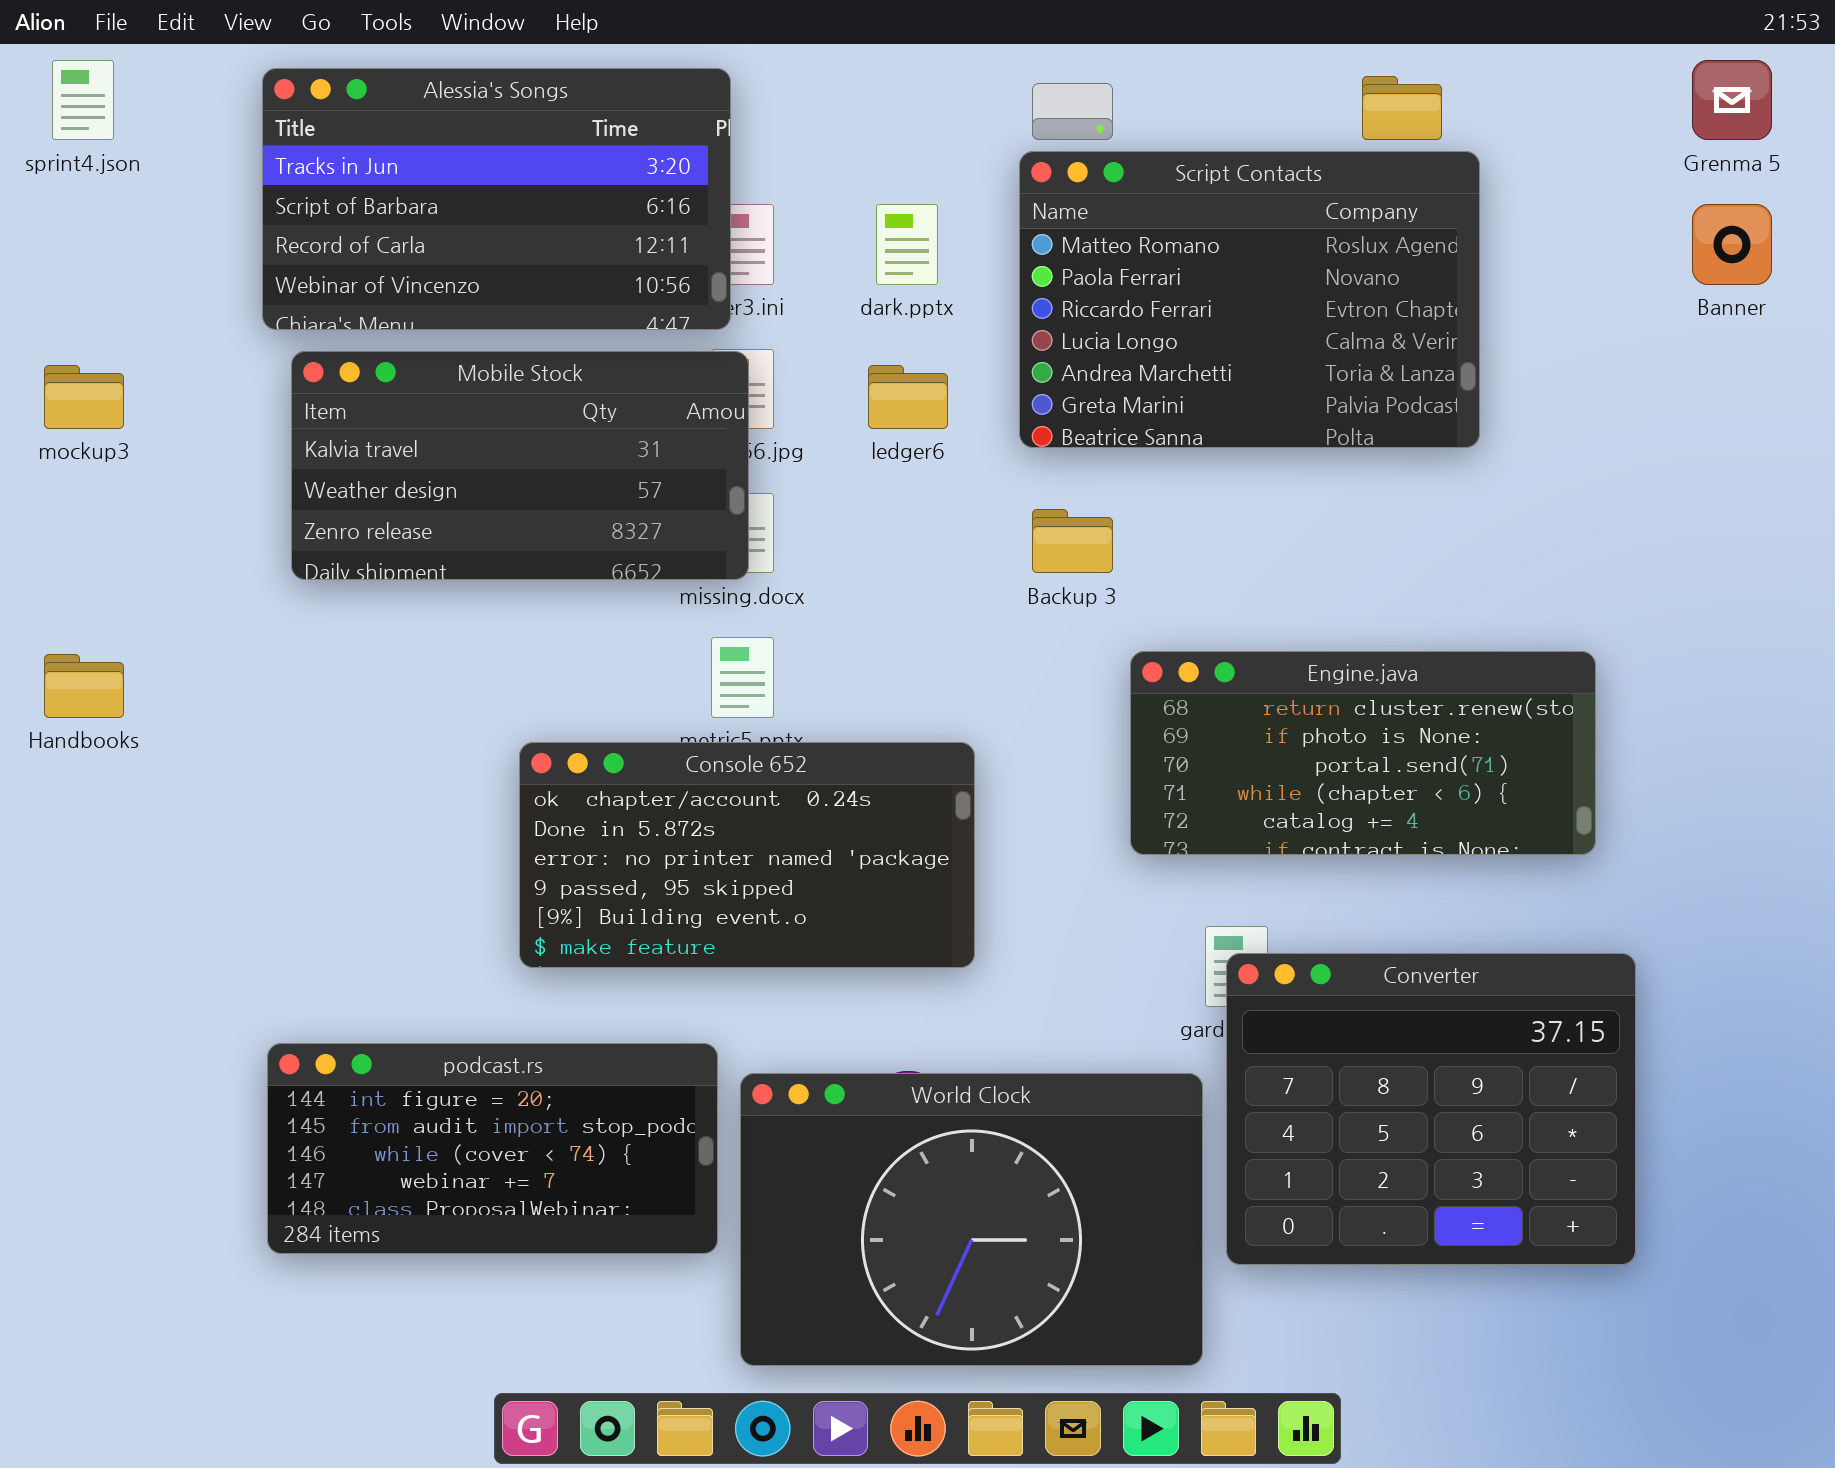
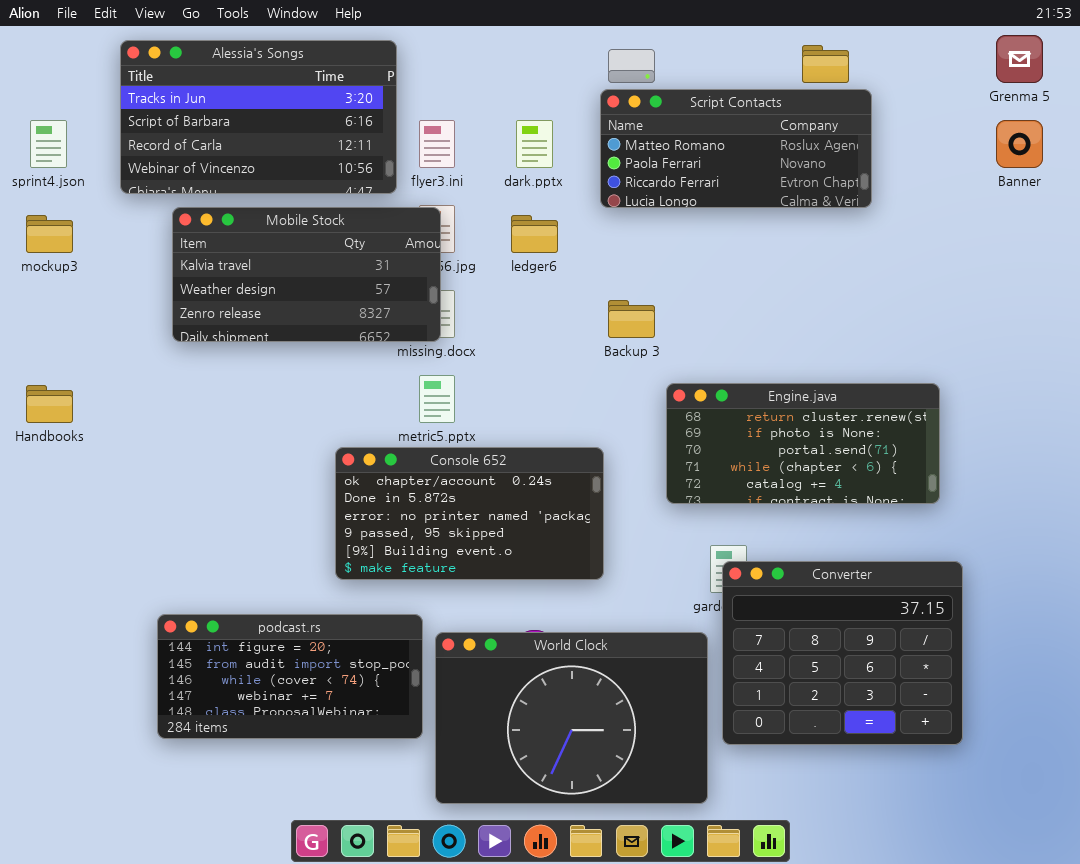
sprint4.json: [52,60,114,140] -> [30,120,67,168], moved
Alessia's Songs: [262,68,731,330] -> [120,40,397,194], moved
Script Contacts: [1019,151,1480,448] -> [600,89,872,208], resized
Console 652: [519,742,975,968] -> [335,447,604,580], moved

